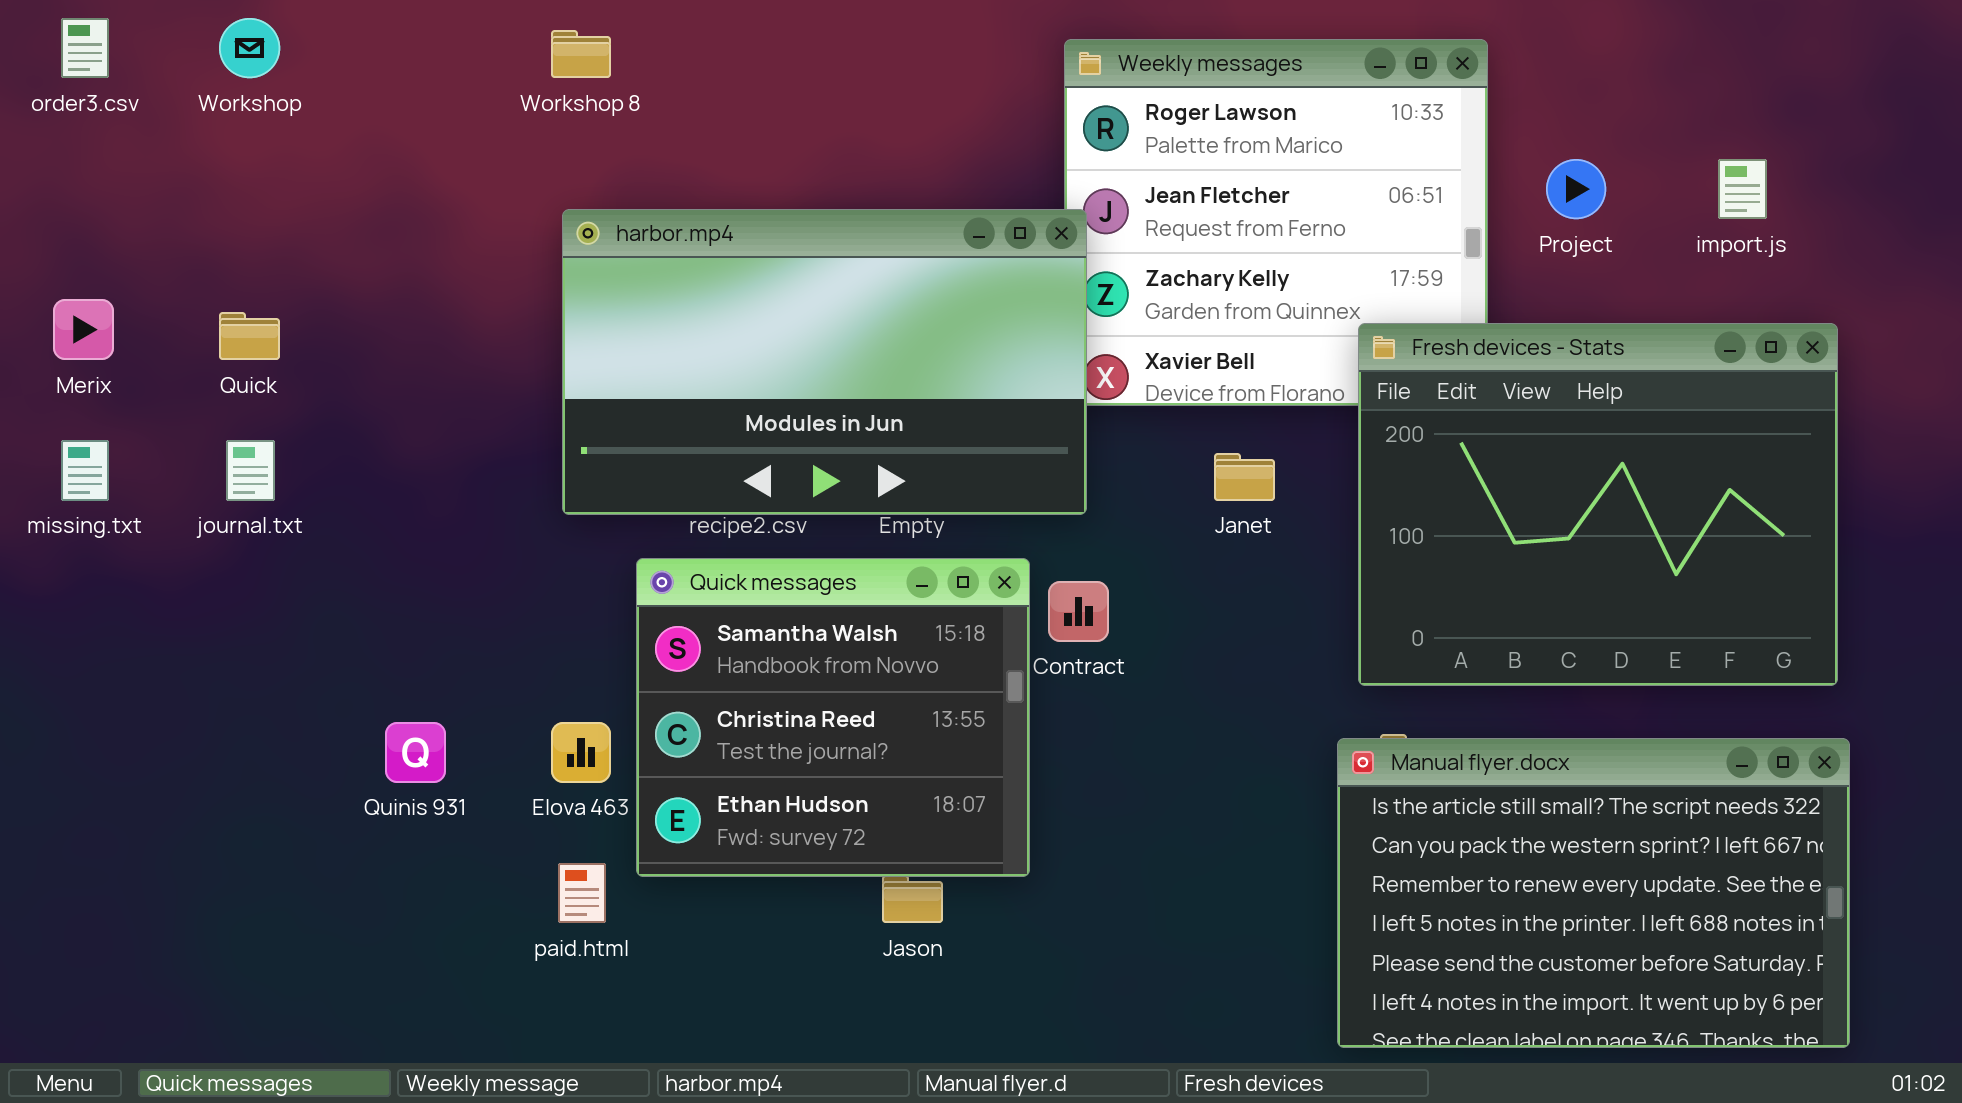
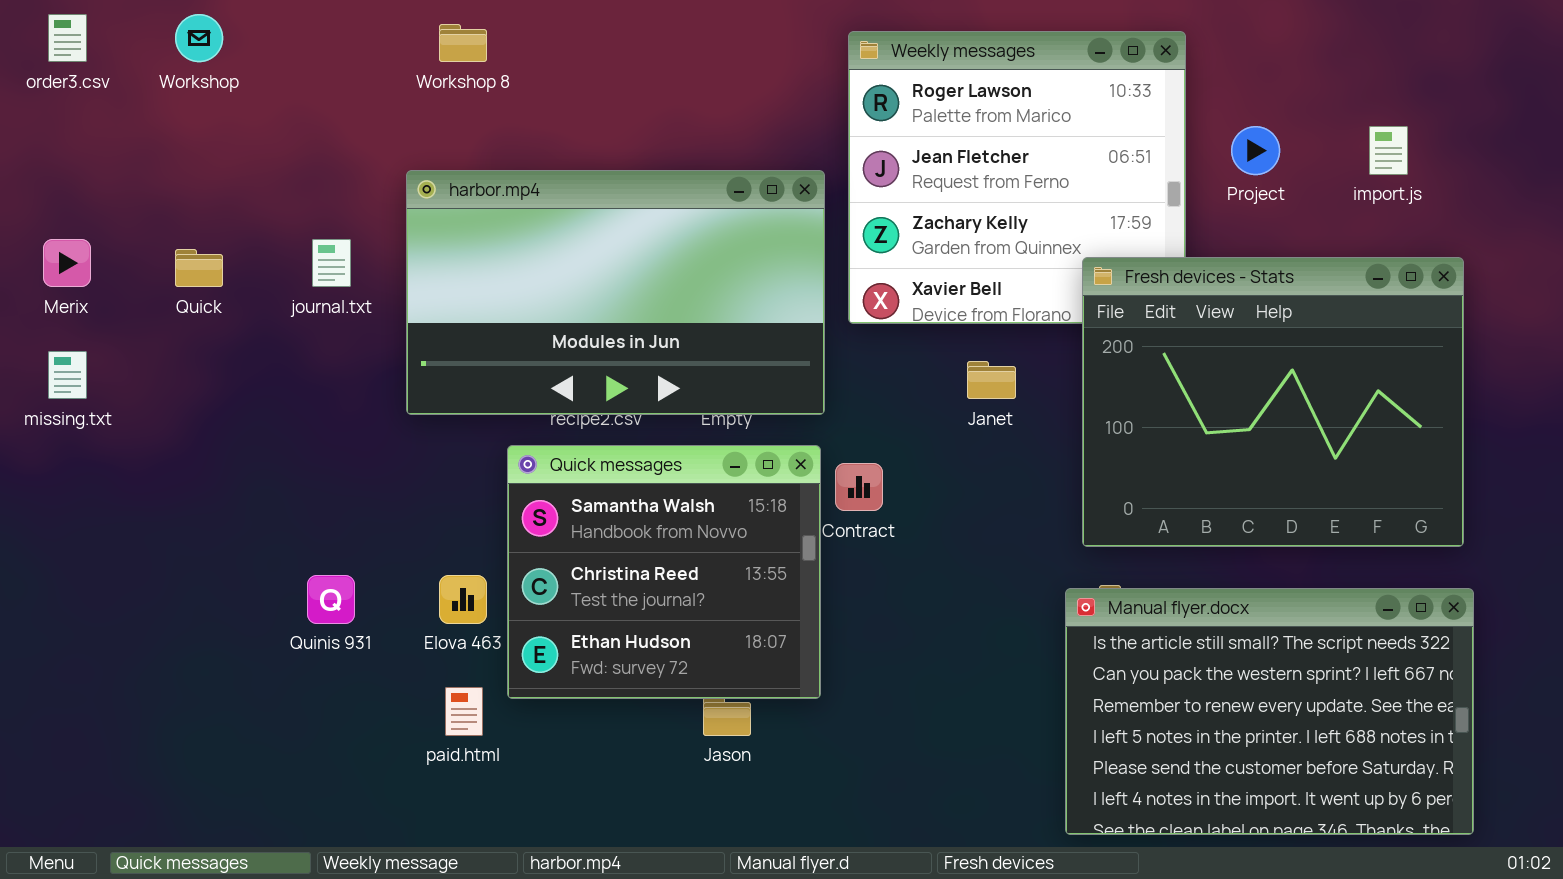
harbor.mp4: [562,209,1087,515] -> [406,170,825,415], moved
journal.txt: [226,440,275,501] -> [312,239,351,287], moved

